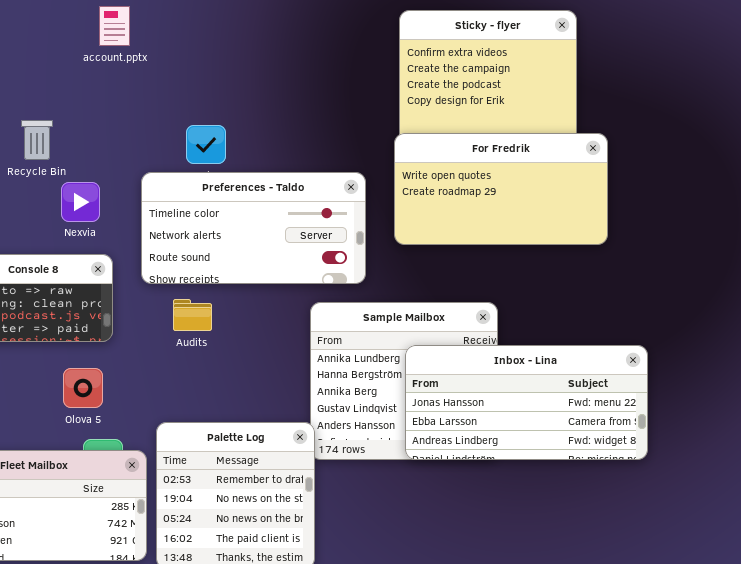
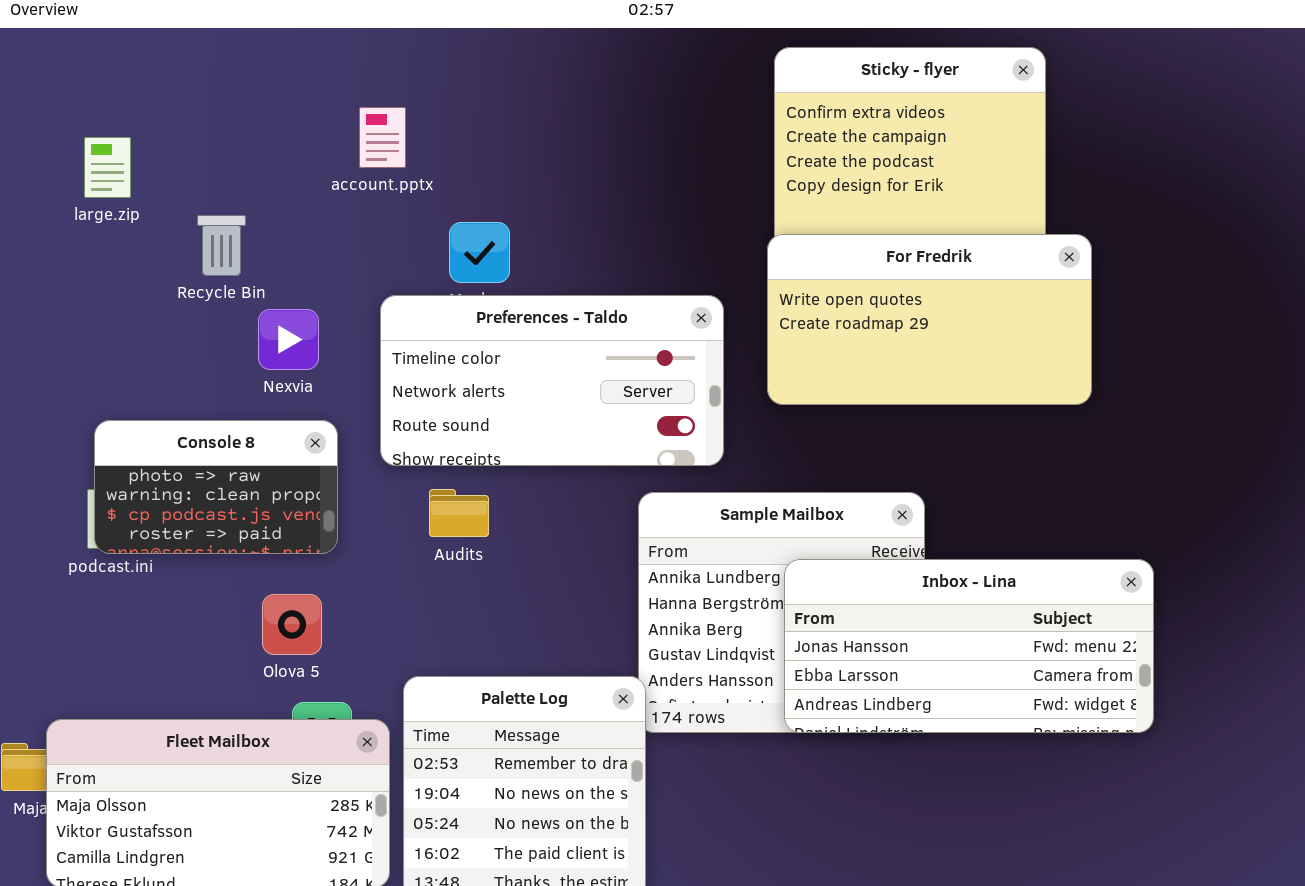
account.pptx: [99,6,130,46] -> [359,107,406,168], moved

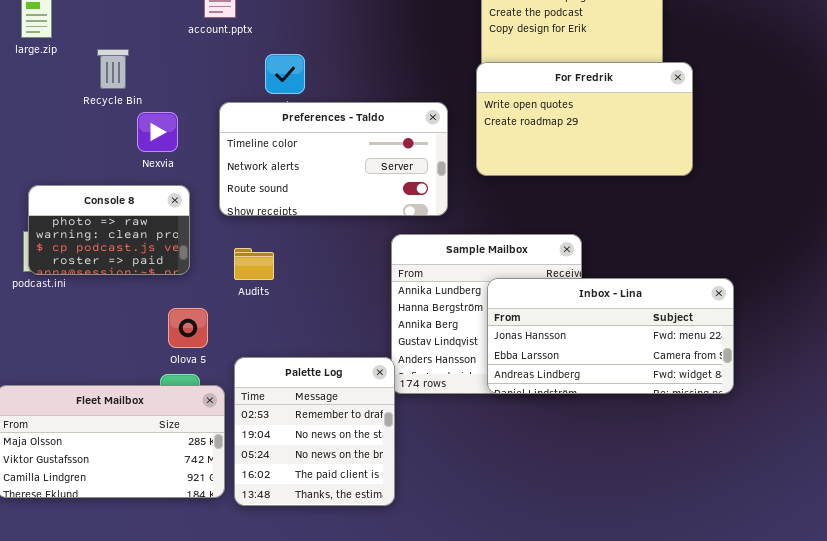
Audits: [429,489,489,537] -> [234,248,274,280], moved
Olova 5: [262,594,322,655] -> [168,308,208,348], moved

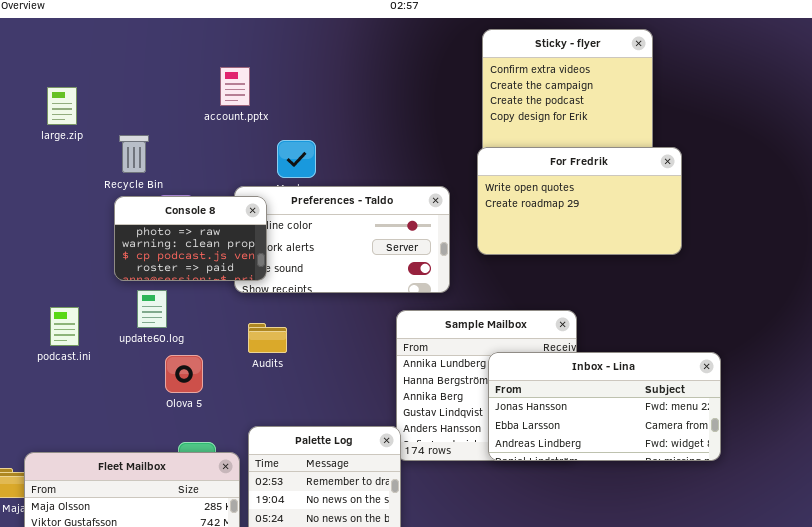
Console 8: [28,185,190,275] -> [114,196,267,281], moved
Olova 5: [168,308,208,348] -> [165,355,203,393], moved

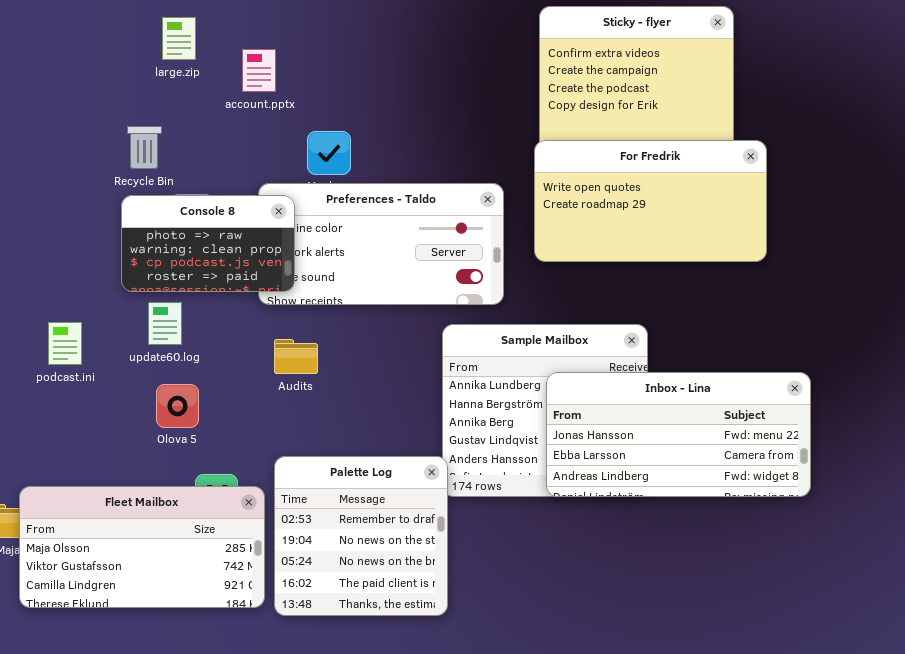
large.zip: [47,87,77,125] -> [162,17,196,60], moved
Olova 5: [165,355,203,393] -> [156,384,199,428], moved

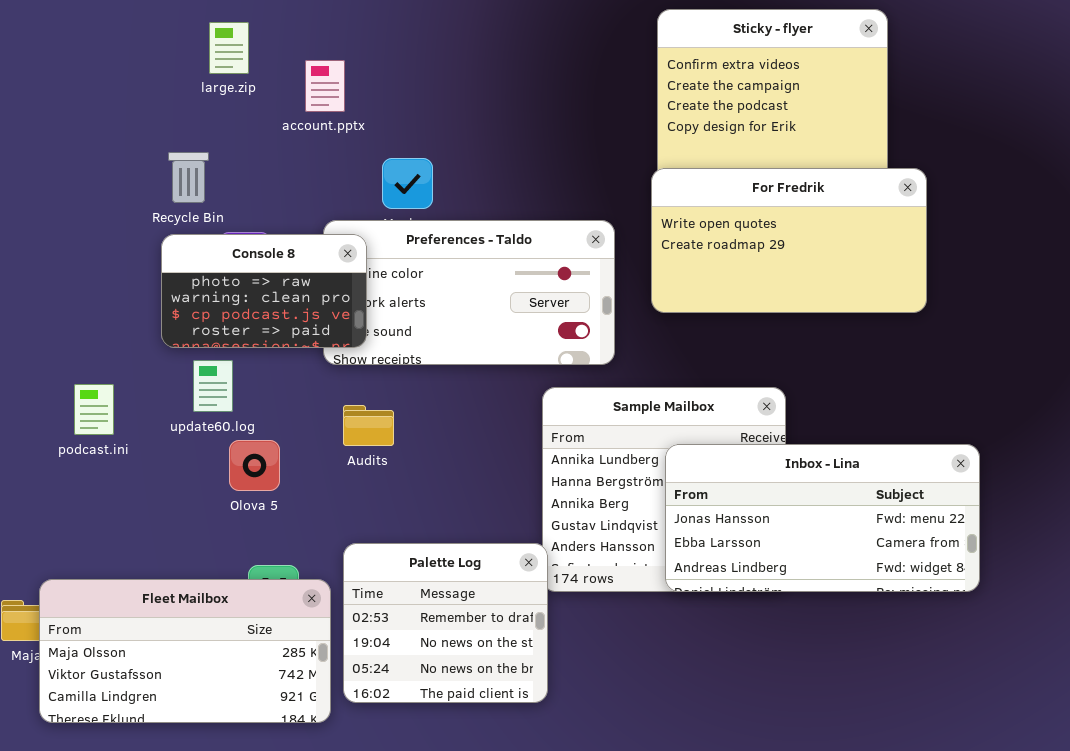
Olova 5: [156,384,199,428] -> [229,440,280,491], moved
Palette Log: [274,456,448,616] -> [343,543,548,703], resized

